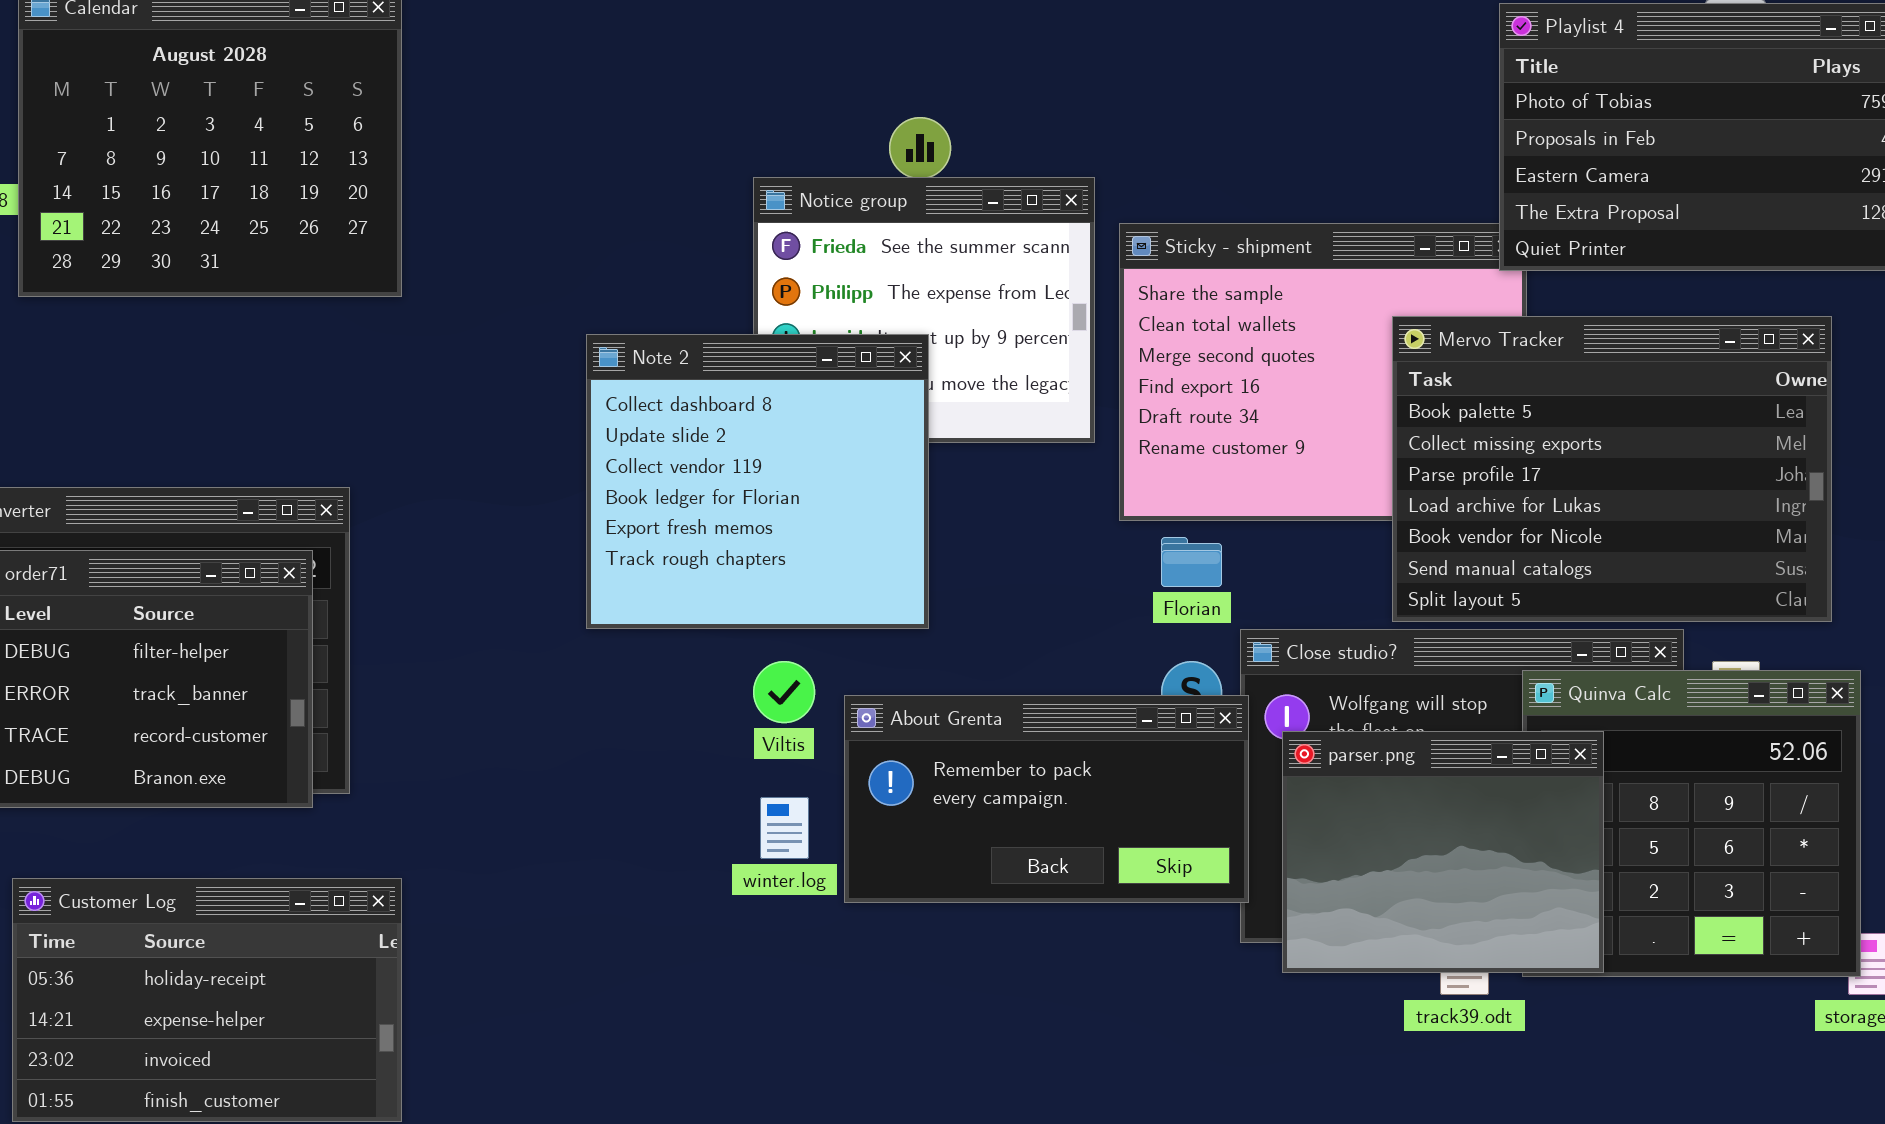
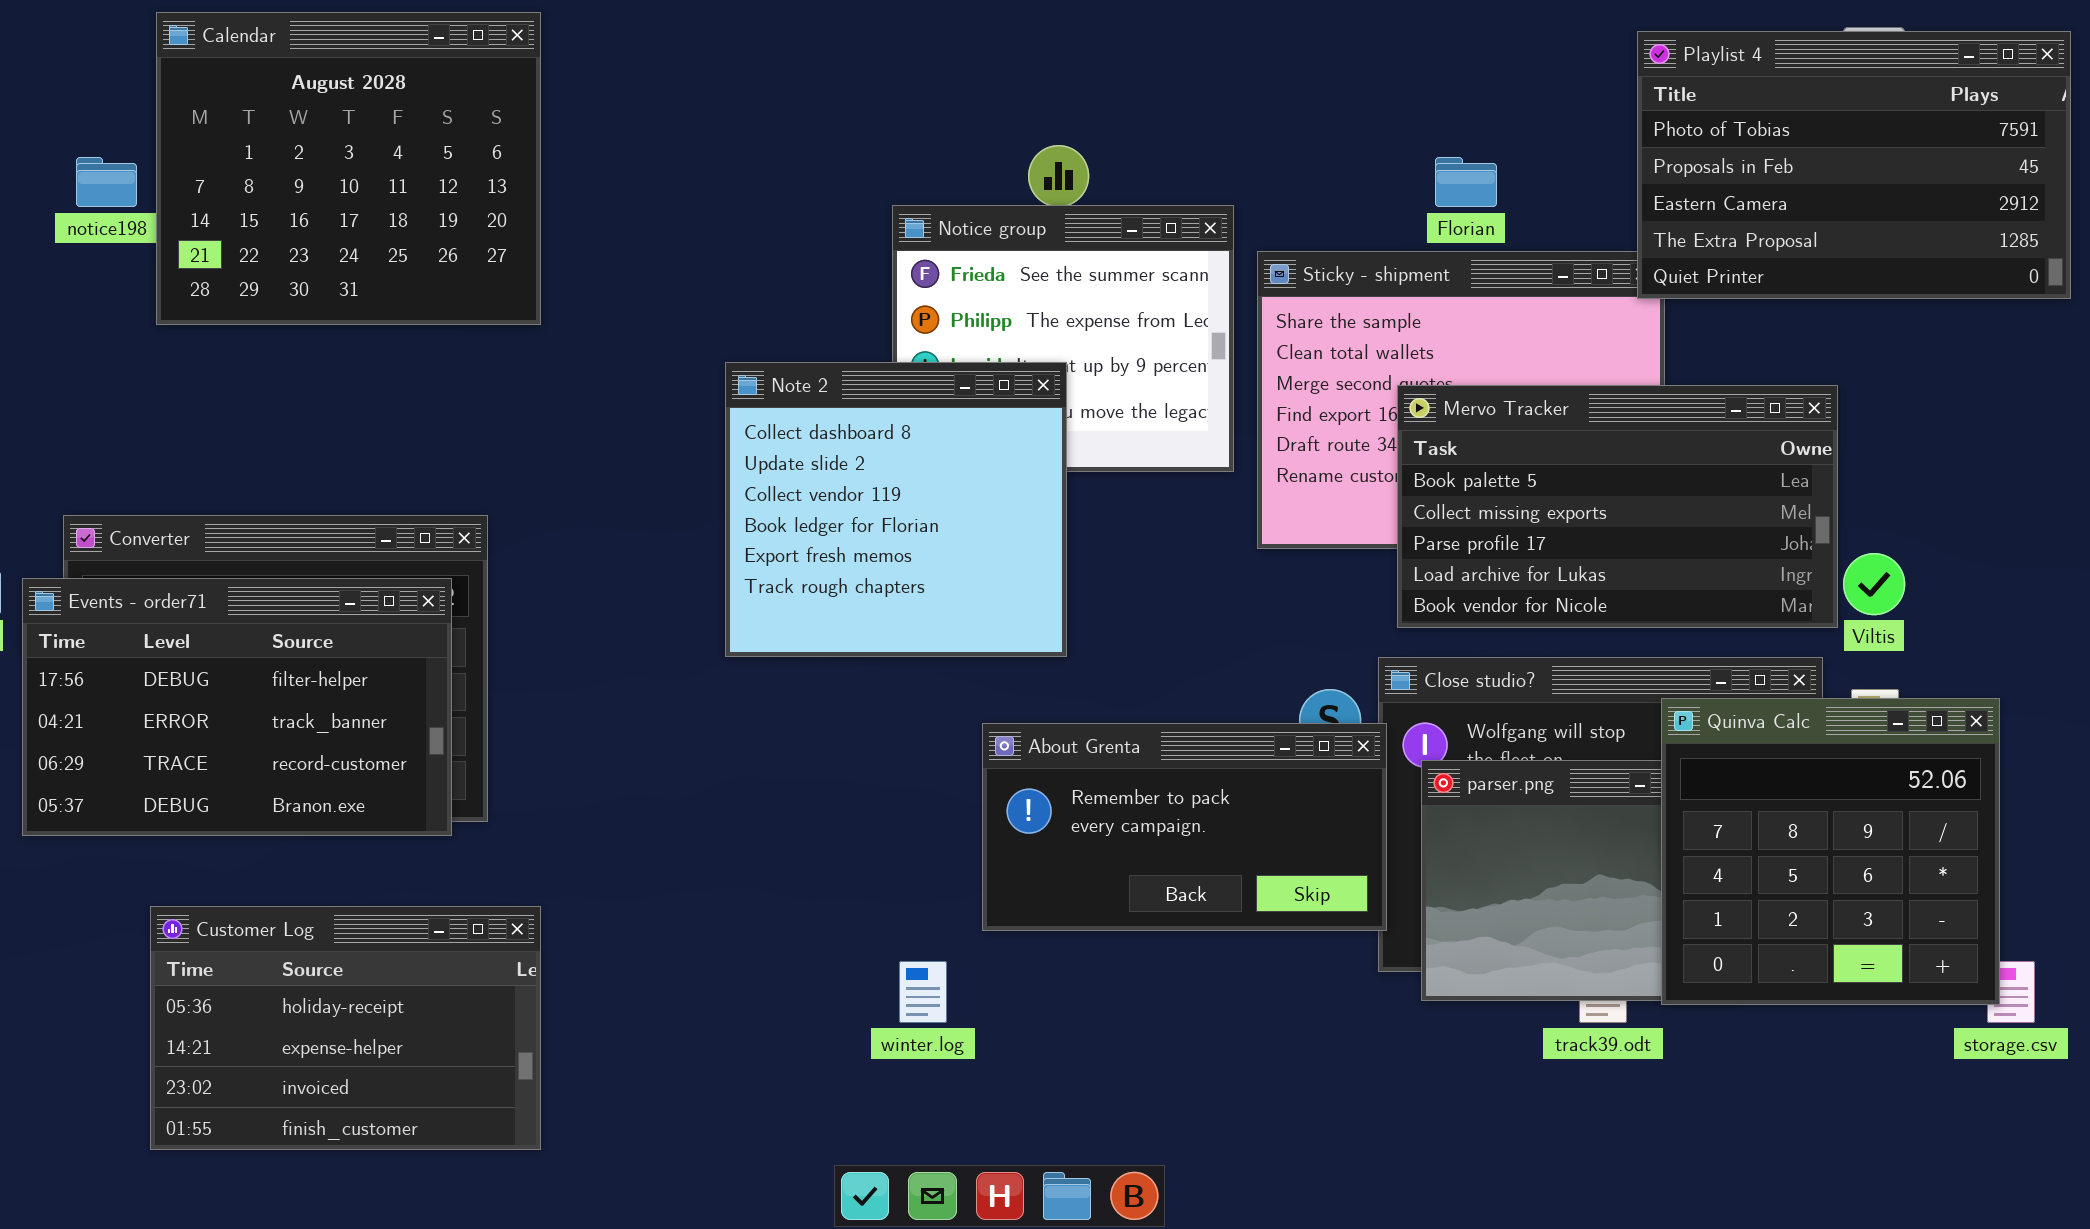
Mervo Tracker: [1392,316,1832,622] -> [1397,385,1838,628], moved, resized
Florian: [1161,537,1222,587] -> [1435,157,1497,207], moved
Viltis: [753,661,815,723] -> [1843,553,1905,615], moved
Quinva Calc: [1522,670,1861,977] -> [1661,698,2000,1005], raised
winter.log: [760,797,809,859] -> [899,961,947,1023], moved

